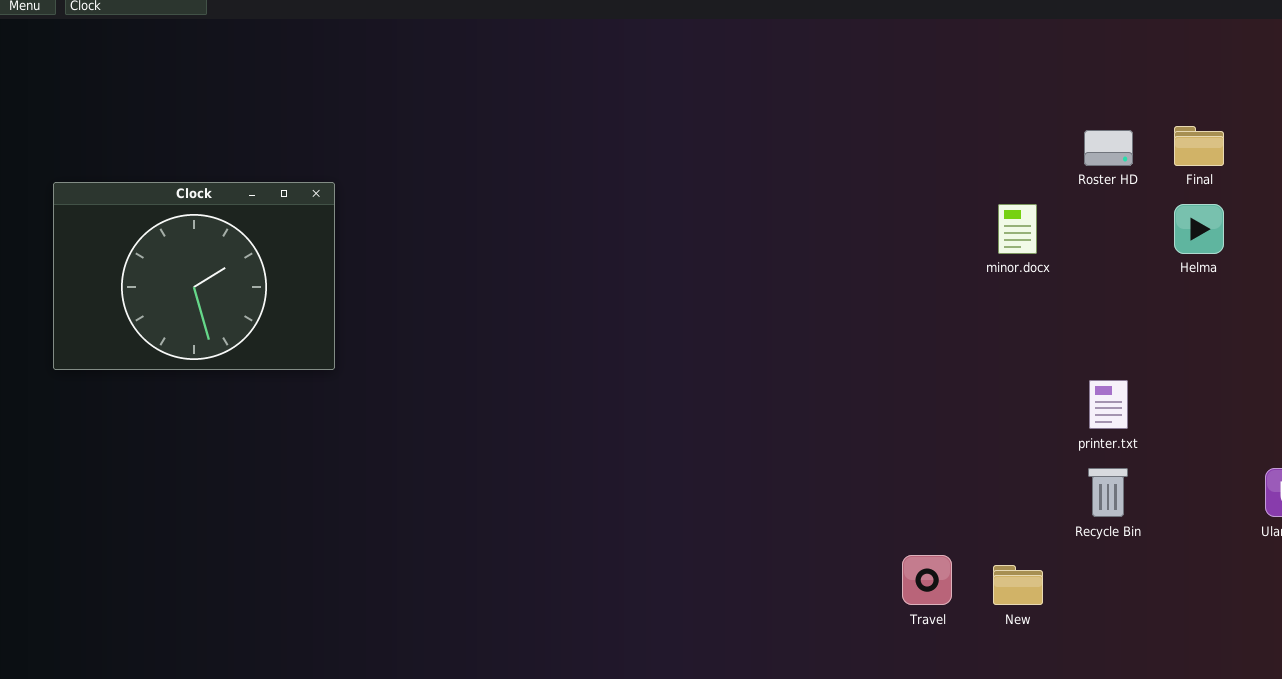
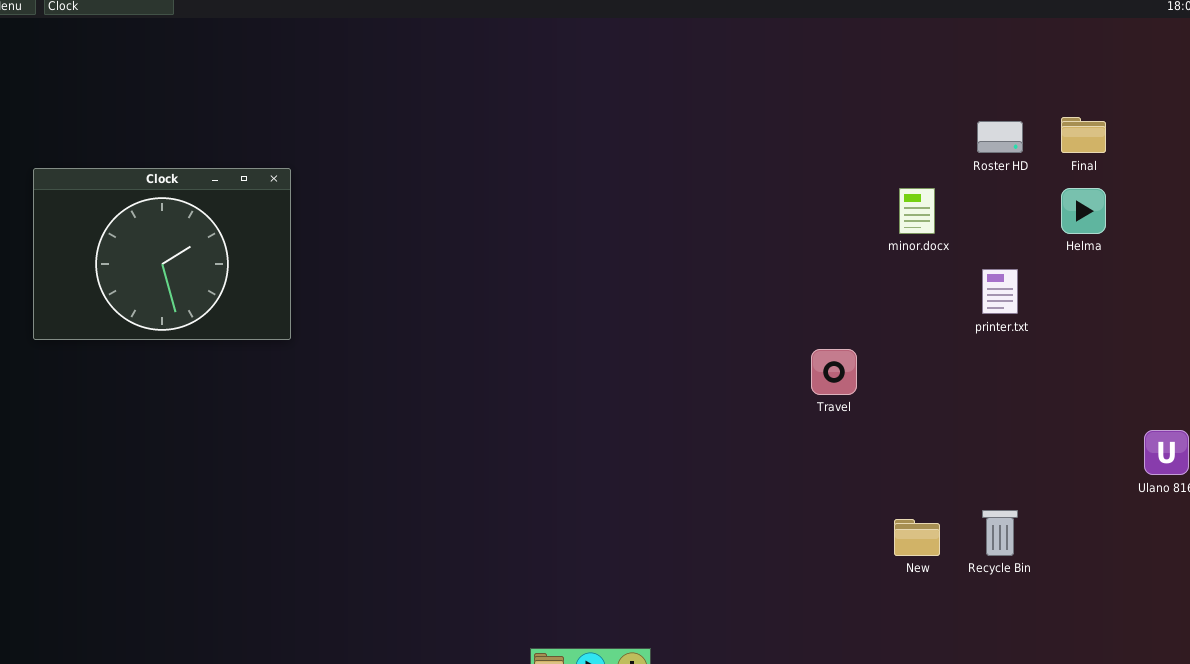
printer.txt: [1089,380,1128,429] -> [982,269,1018,314], moved
Recycle Bin: [1088,468,1128,517] -> [982,510,1018,556], moved
Travel: [902,555,952,605] -> [811,349,857,395], moved

